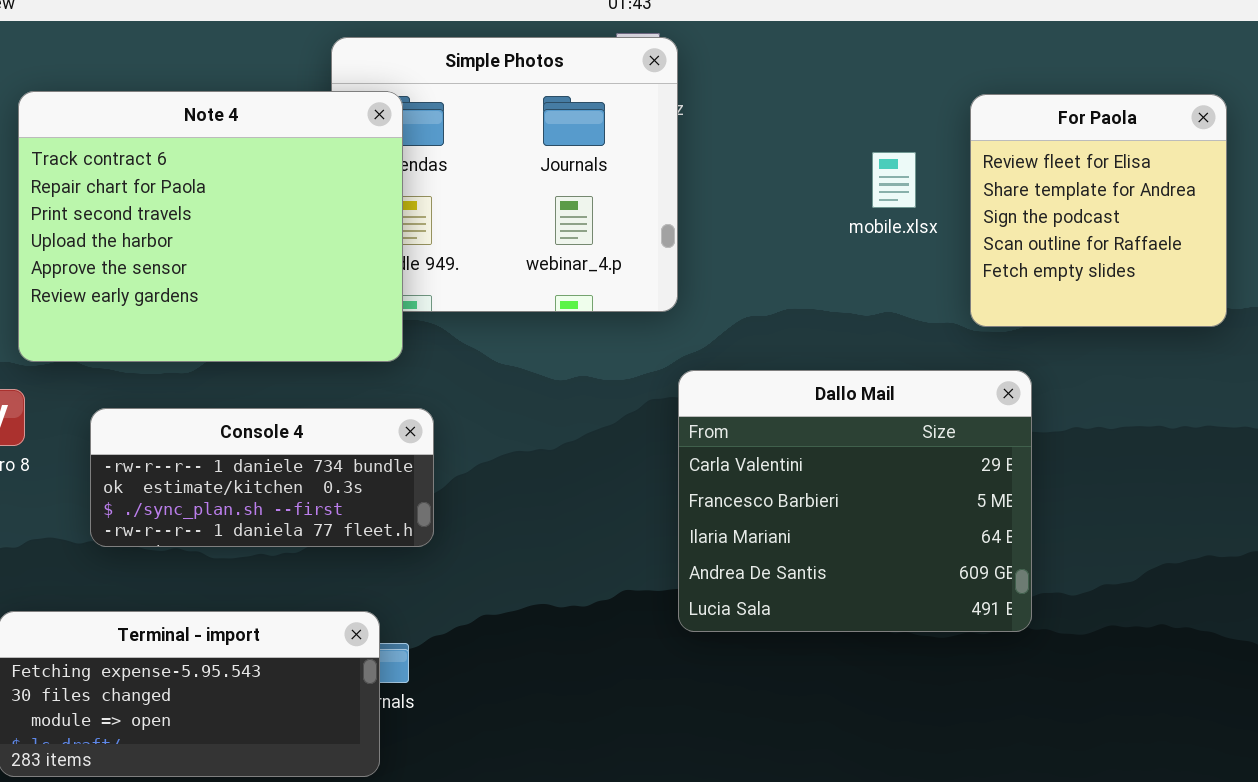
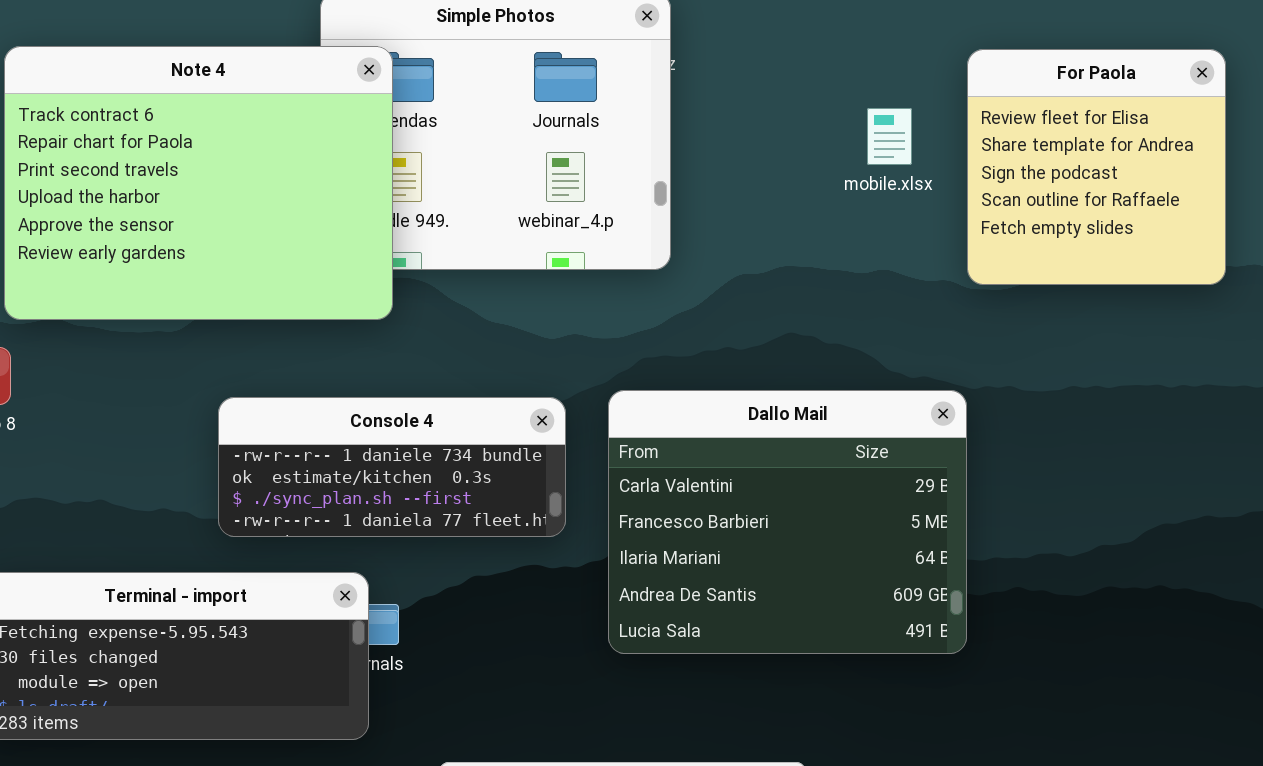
Dallo Mail: [678,370,1032,632] -> [608,390,967,654], moved
Console 4: [90,408,434,547] -> [218,397,566,537], moved

